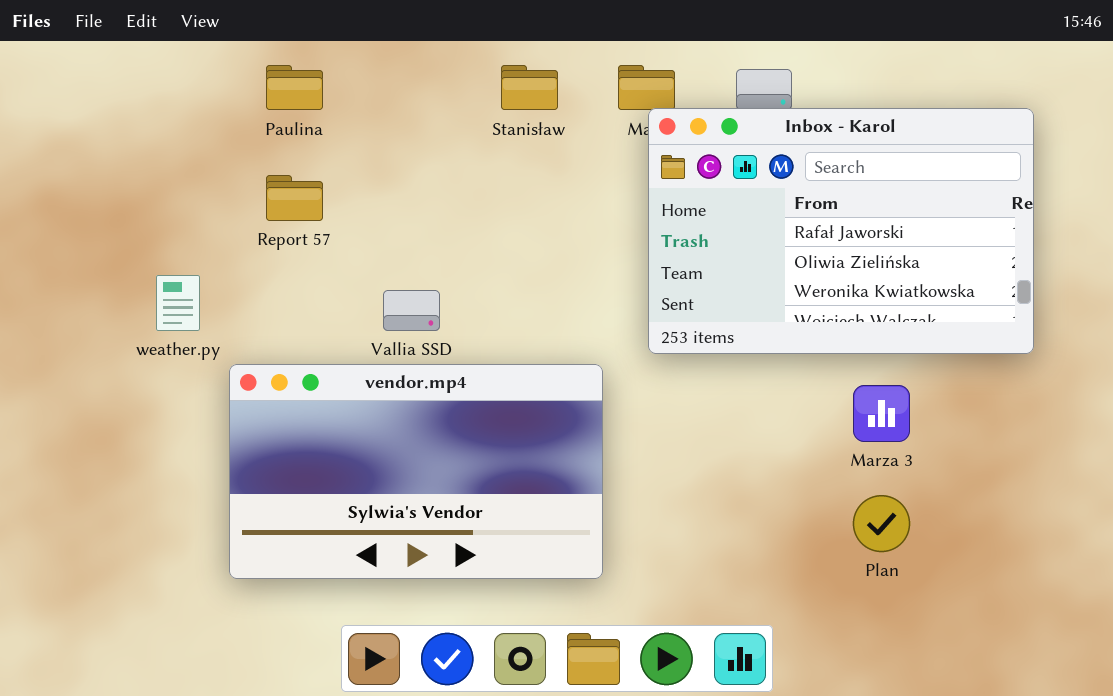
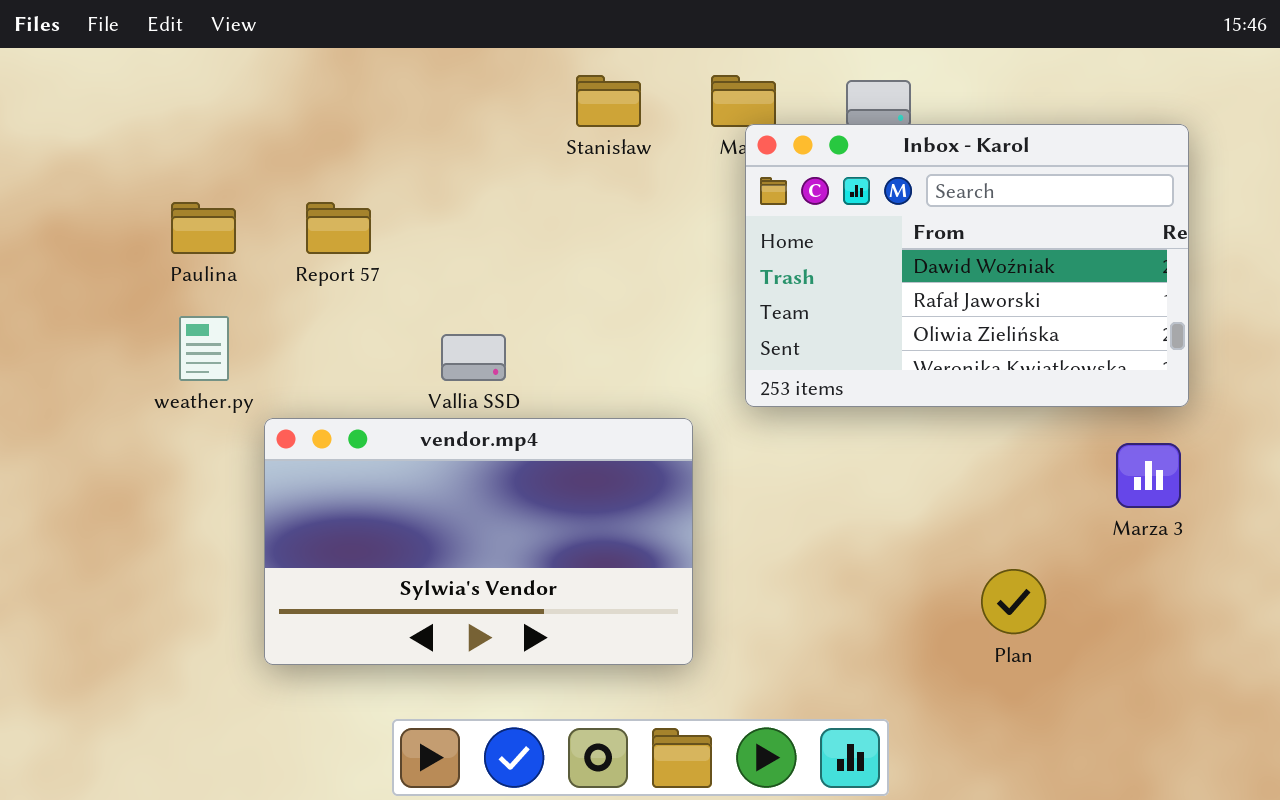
Paulina: [266,65,323,110] -> [171,202,236,254], moved
Inbox - Karol: [648,108,1034,354] -> [745,124,1189,407], scrolled up 1 row
Marza 3: [853,385,910,442] -> [1116,443,1181,508], moved

